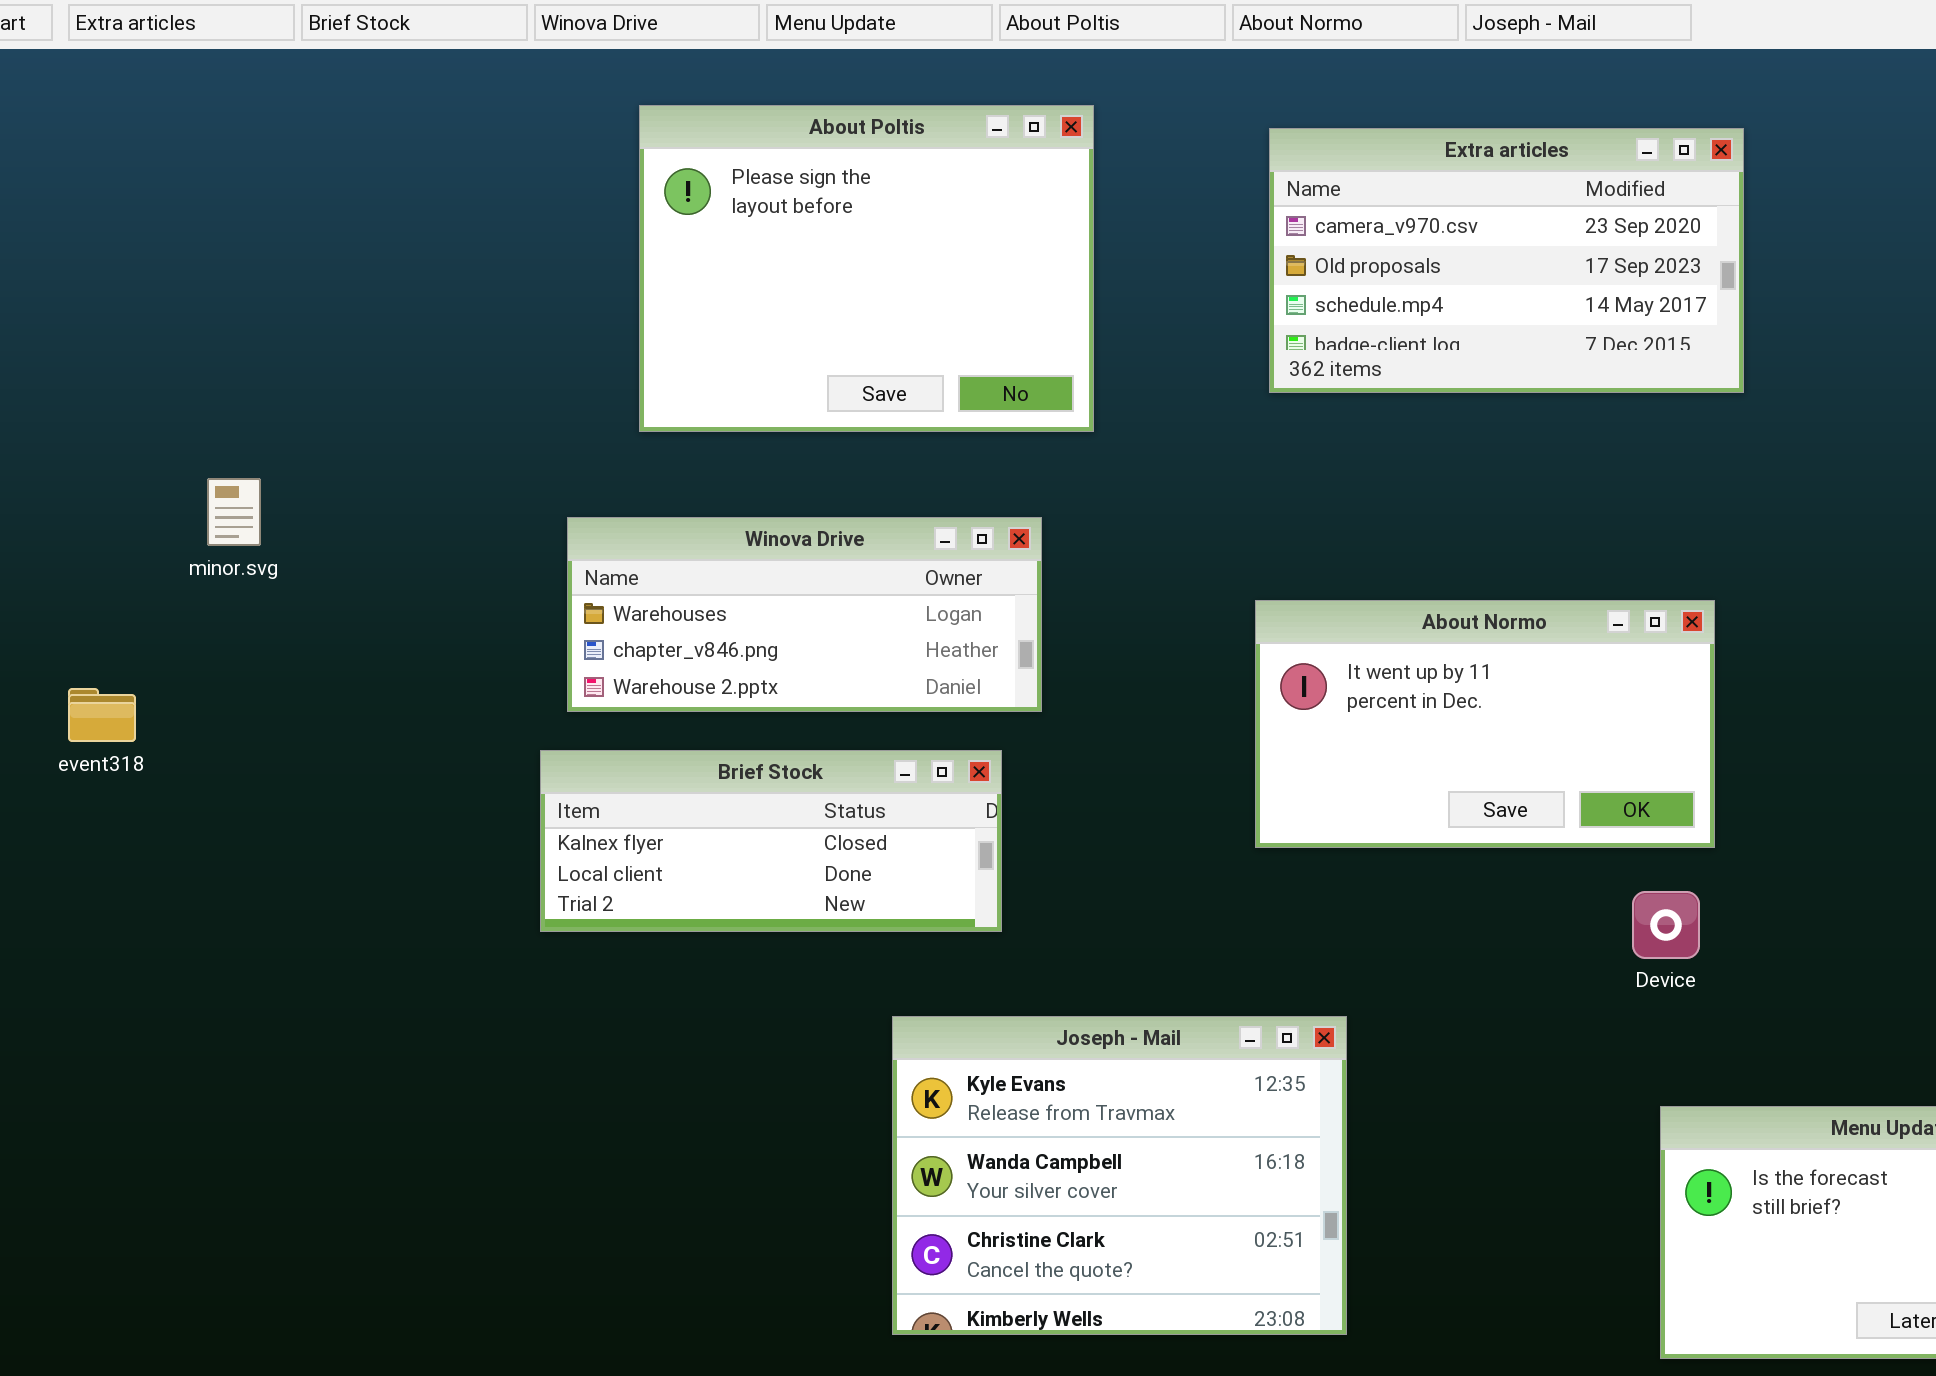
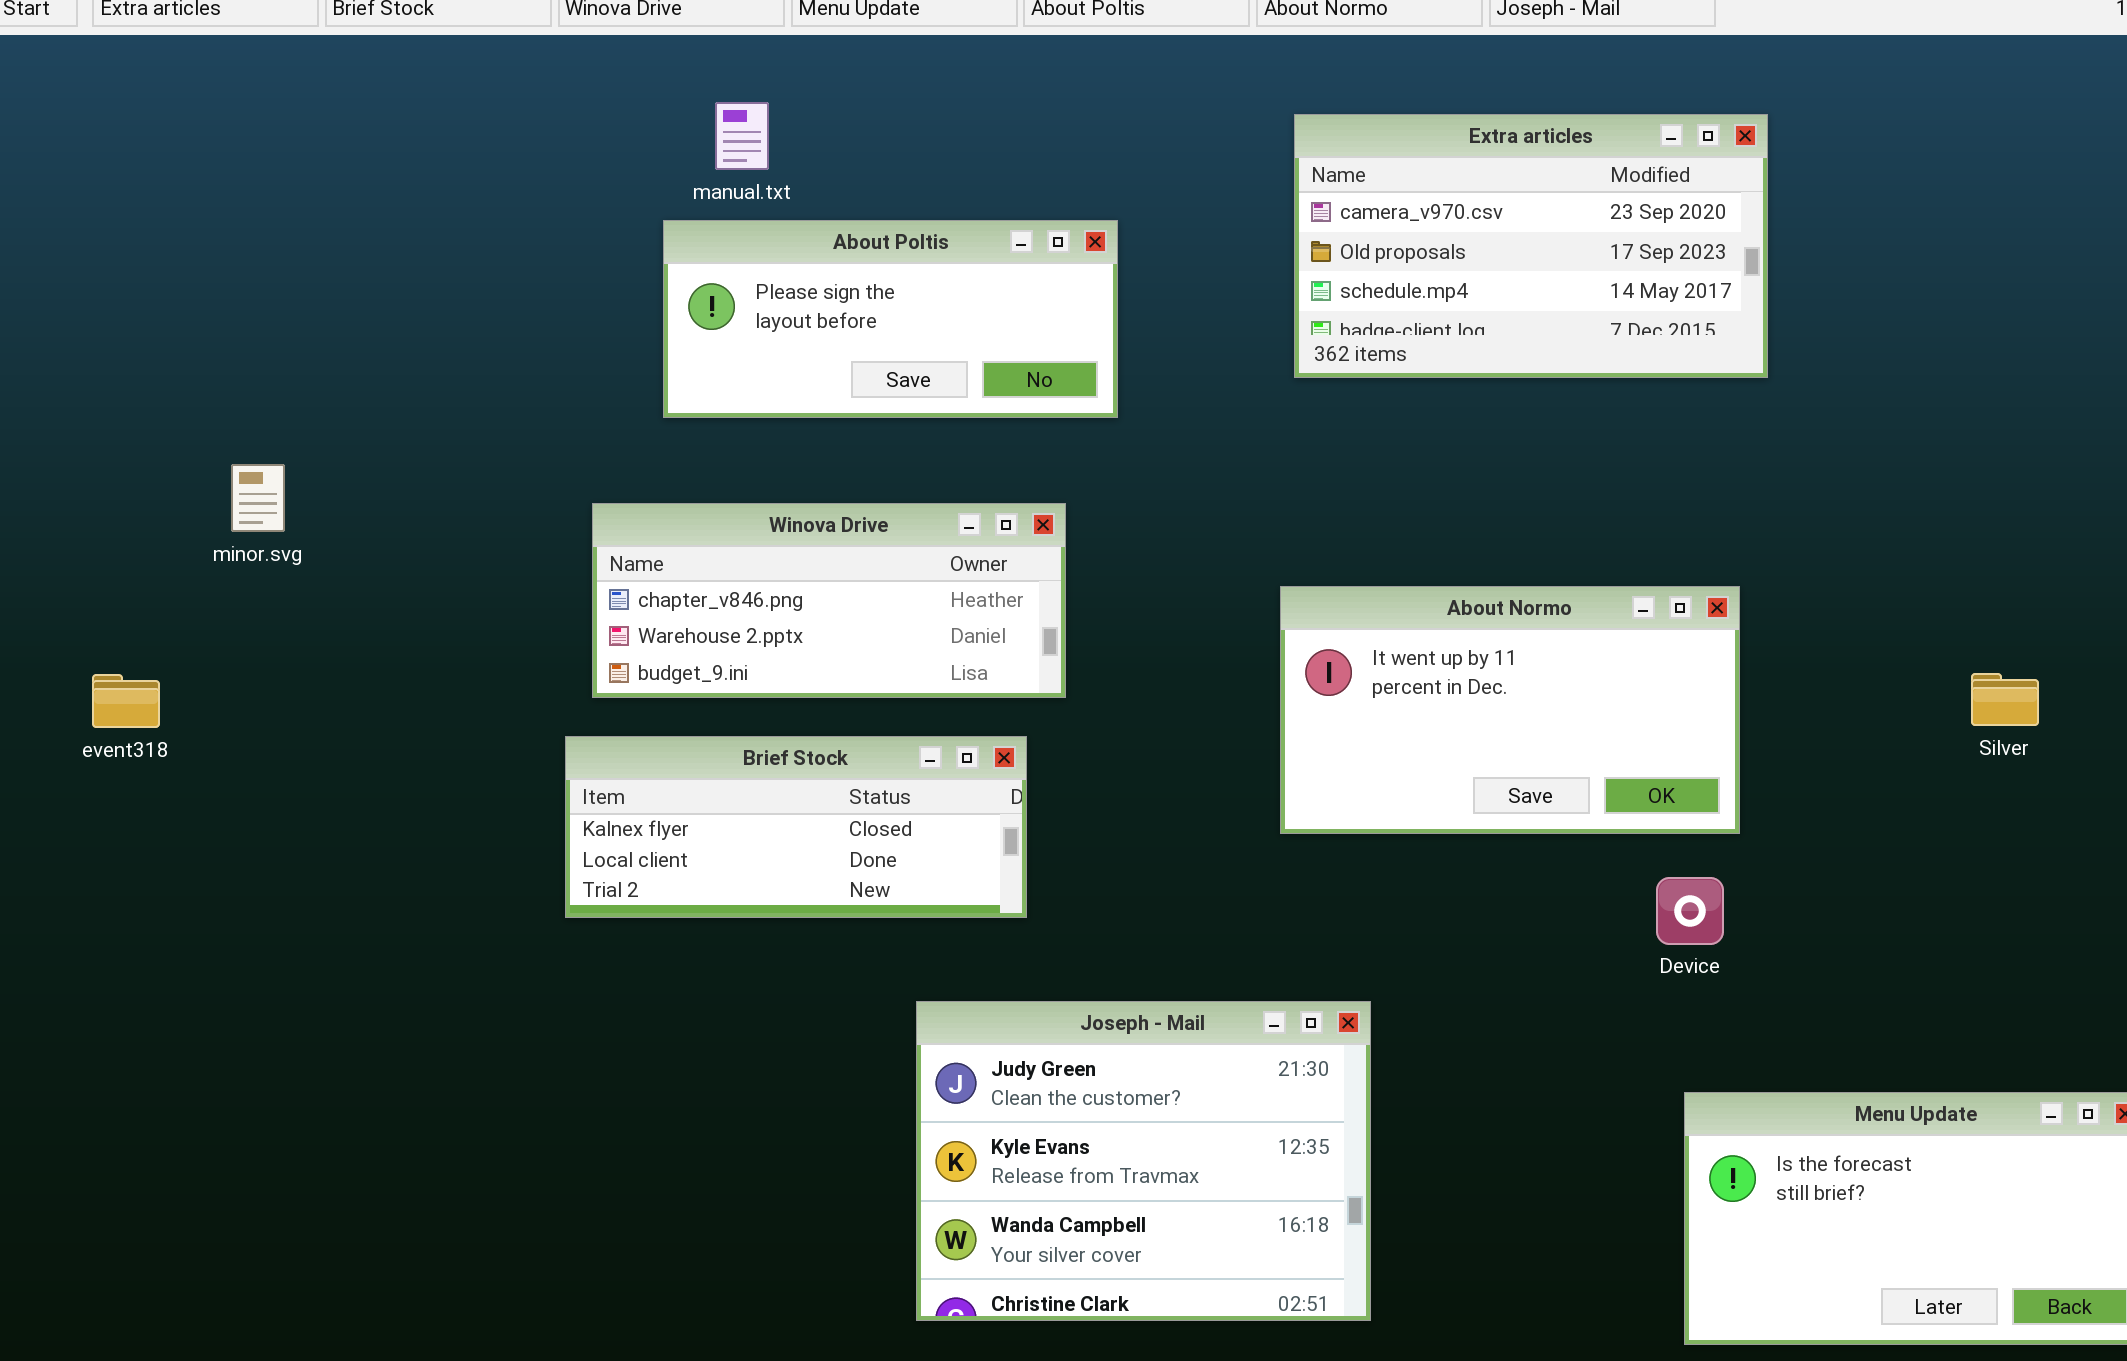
About Poltis: [639,105,1094,432] -> [663,220,1118,418], resized
Winova Drive: [567,517,1042,712] -> [592,503,1066,698], scrolled down 1 row
Joseph - Mail: [892,1016,1347,1335] -> [916,1001,1371,1321], scrolled up 1 row

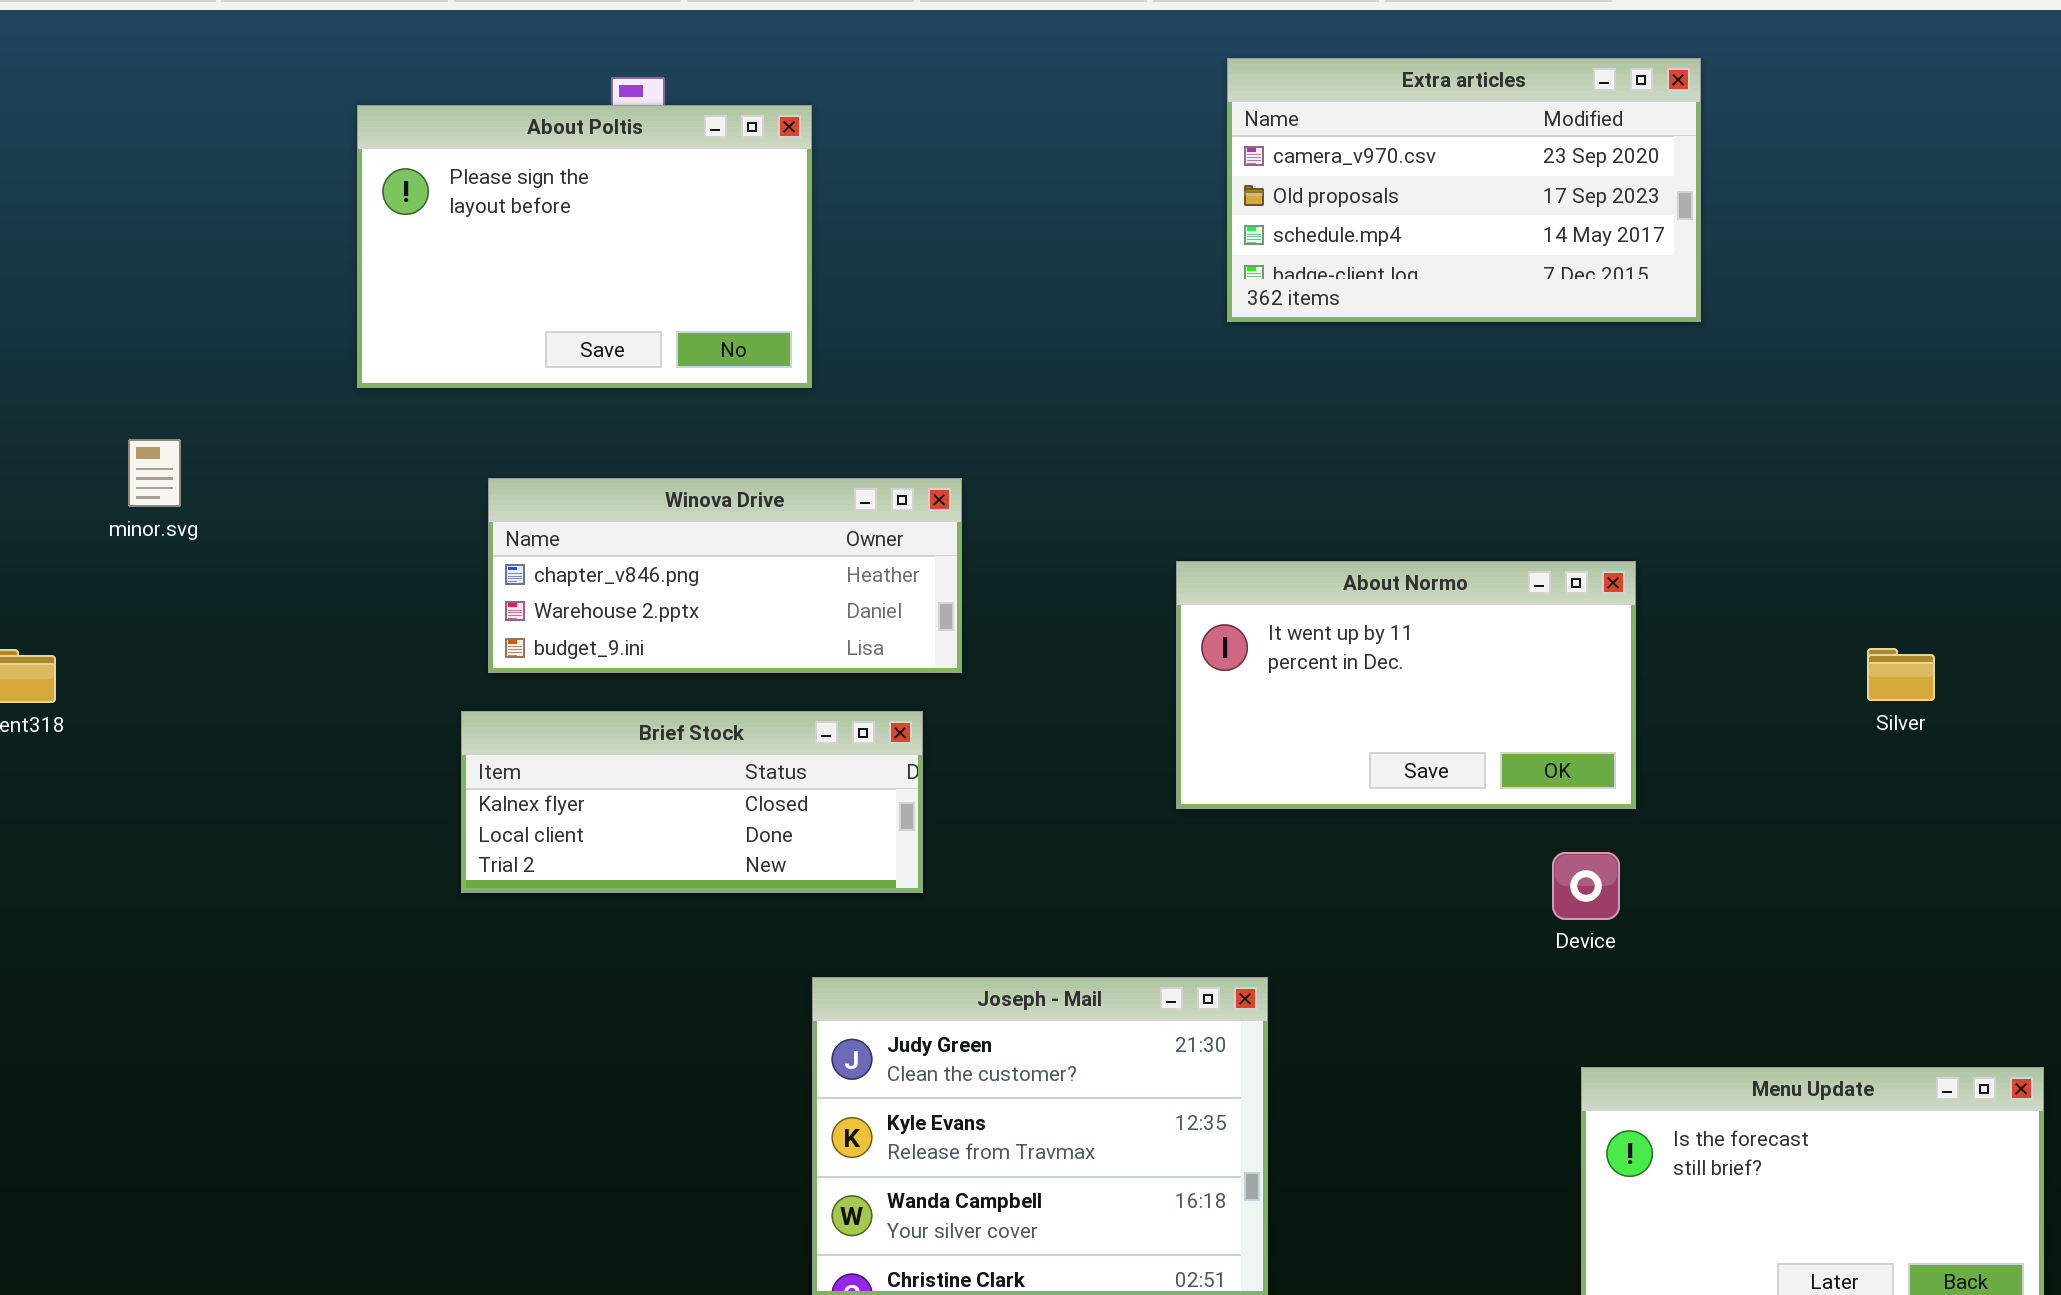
Extra articles: [1294,114,1768,378] -> [1227,58,1701,322], moved
About Poltis: [663,220,1118,418] -> [357,105,812,388], moved, resized

